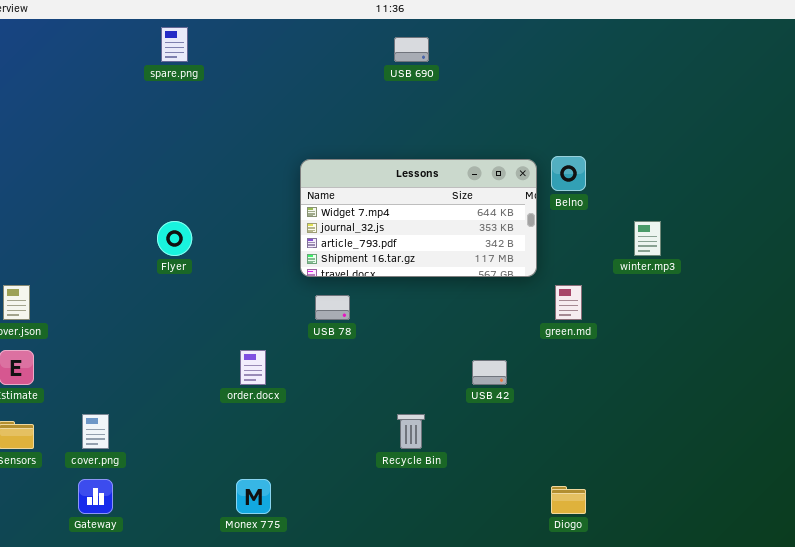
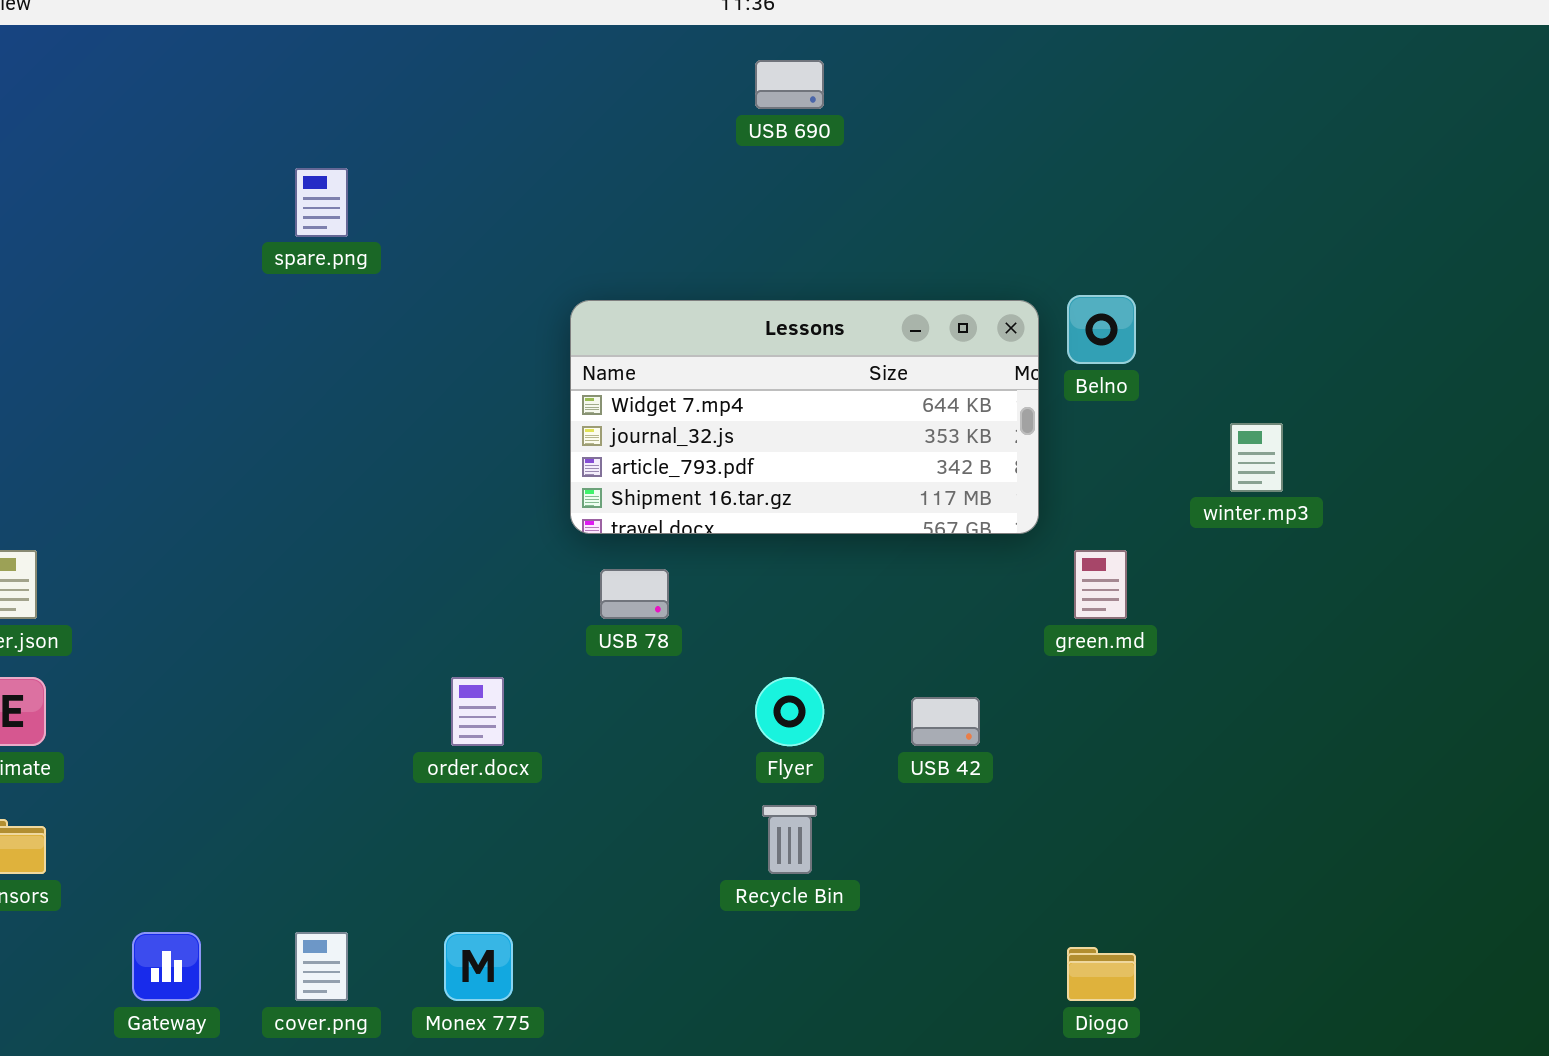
spare.png: [161,27,188,62] -> [295,168,348,237], moved
Flyer: [157,221,192,256] -> [755,677,824,746], moved
cover.png: [82,414,109,449] -> [295,932,348,1001], moved

